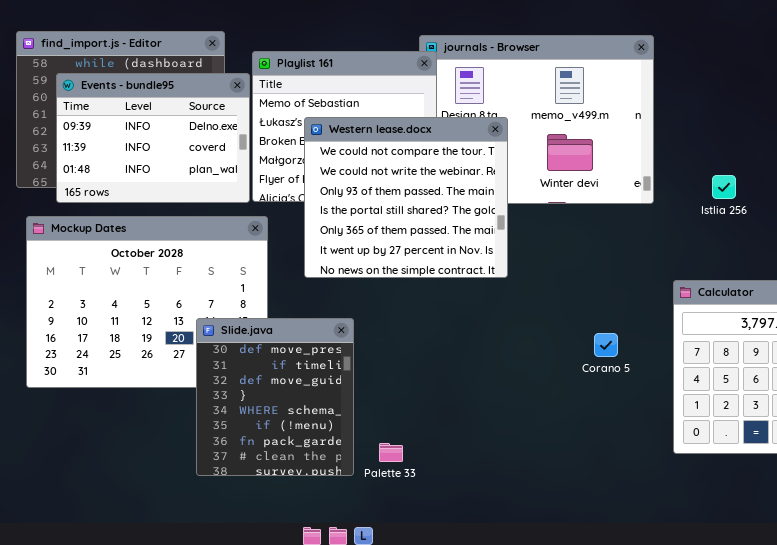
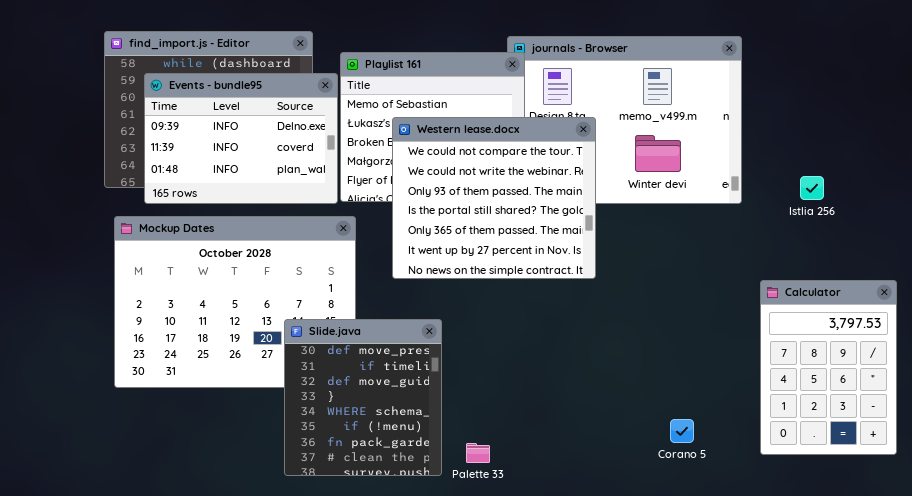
Corano 5: [594,333,618,357] -> [670,419,694,443], moved

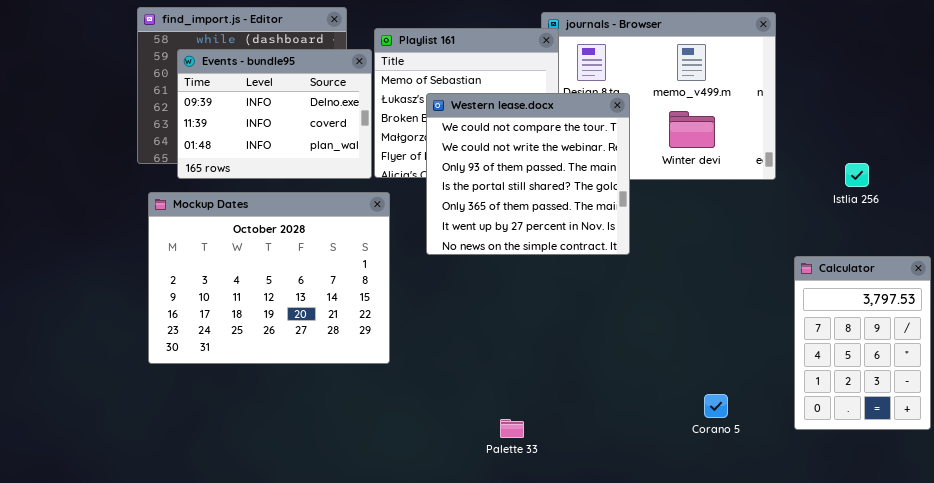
Istlia 256: [800,176,824,200] -> [845,163,869,187], moved
Slide.java: [284,319,442,476] -> none, closed

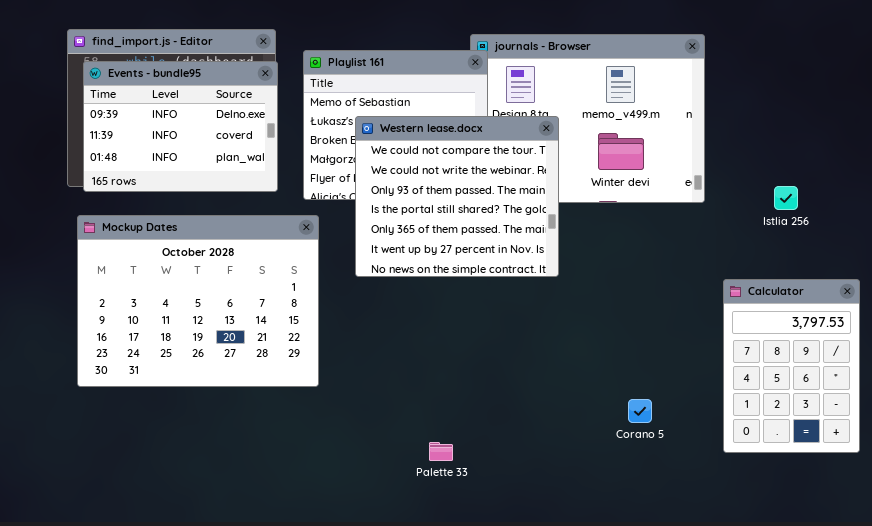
Events - bundle95: [177,49,372,179] -> [83,61,278,192], moved
Corano 5: [704,394,728,418] -> [628,399,652,423], moved

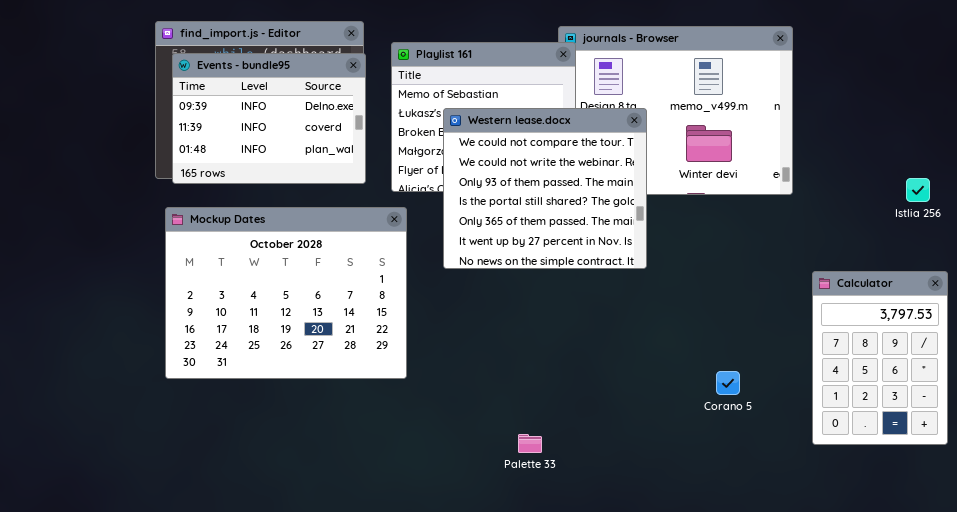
Istlia 256: [774,186,798,210] -> [906,178,930,202], moved
Corano 5: [628,399,652,423] -> [716,371,740,395], moved

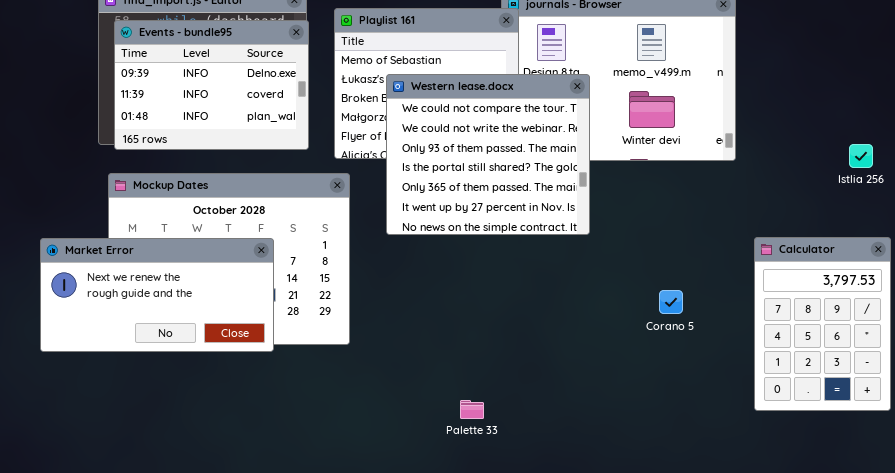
Market Error: none -> [40,238,274,352], opened
Corano 5: [716,371,740,395] -> [659,290,683,314], moved

